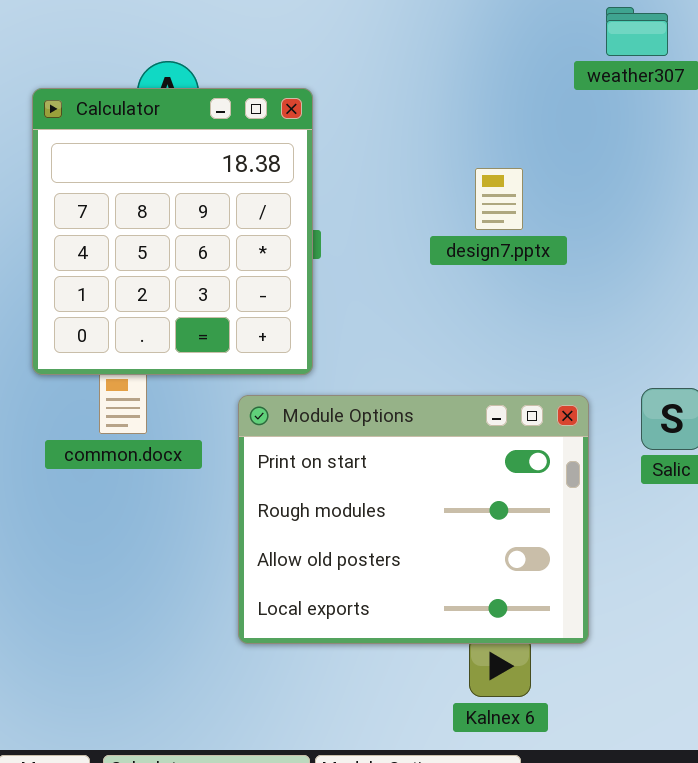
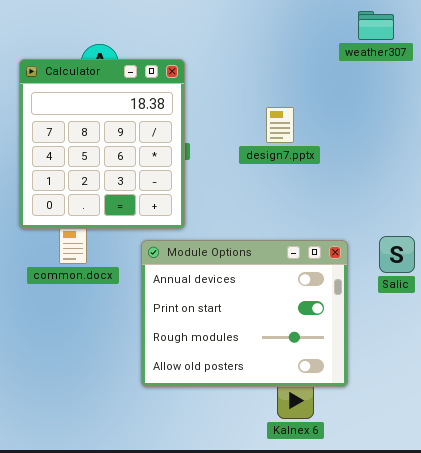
design7.pptx: [475,168,523,230] -> [266,107,294,143], moved
Module Options: [238,395,589,644] -> [141,240,348,387], scrolled up 1 row

